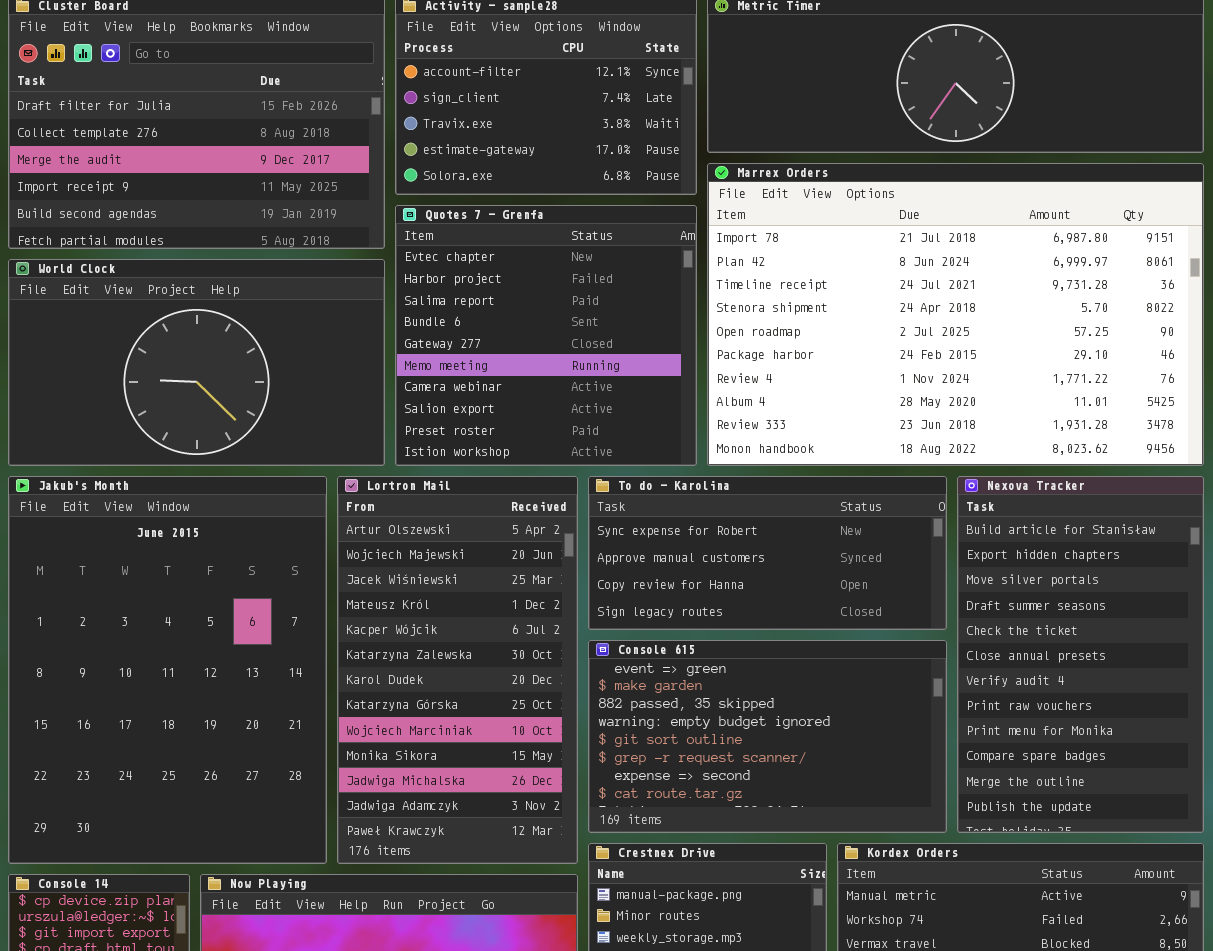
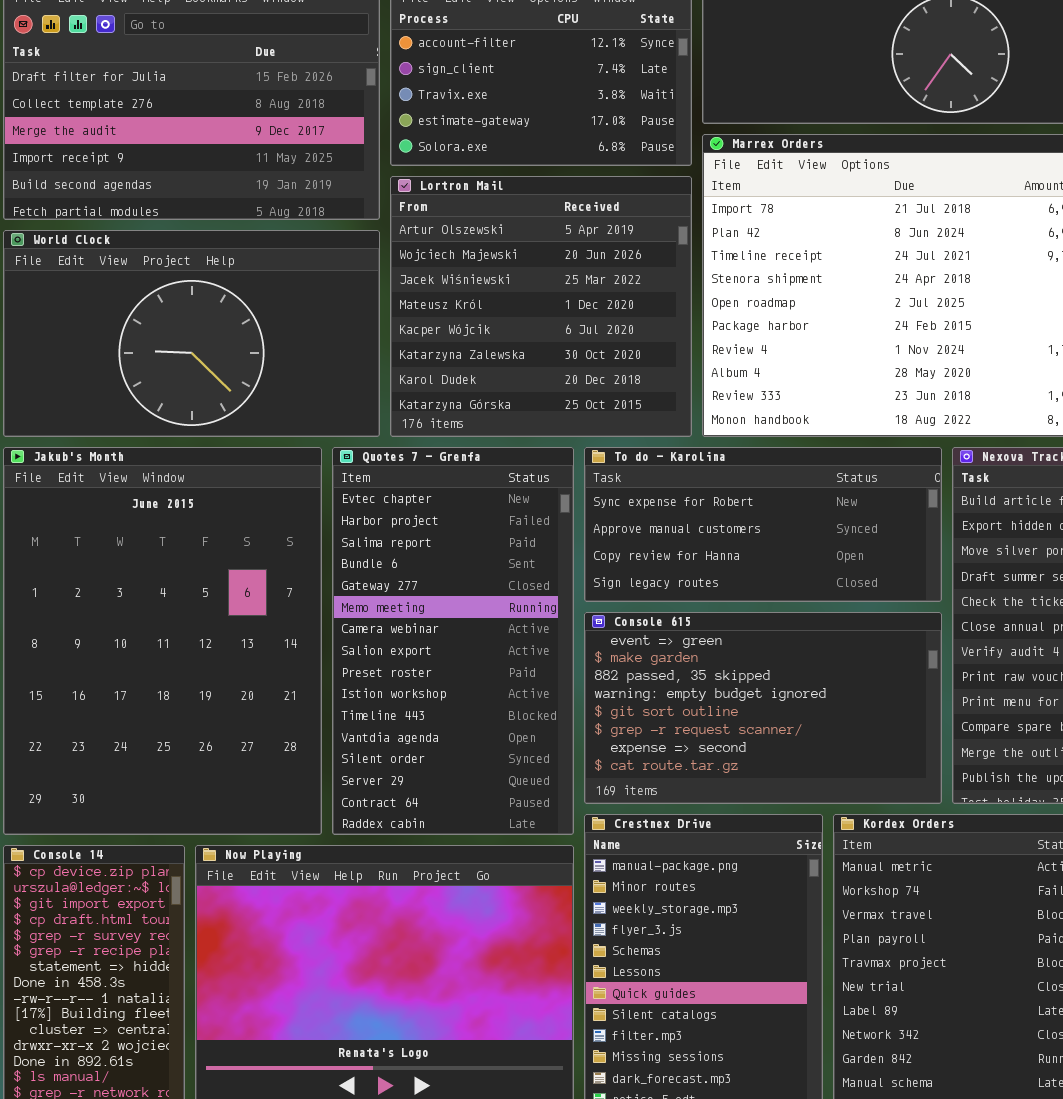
Quotes 7 - Grenfa: [395,205,697,466] -> [332,447,574,835], moved, resized
Lortron Mail: [337,476,578,864] -> [390,176,692,437], moved, resized

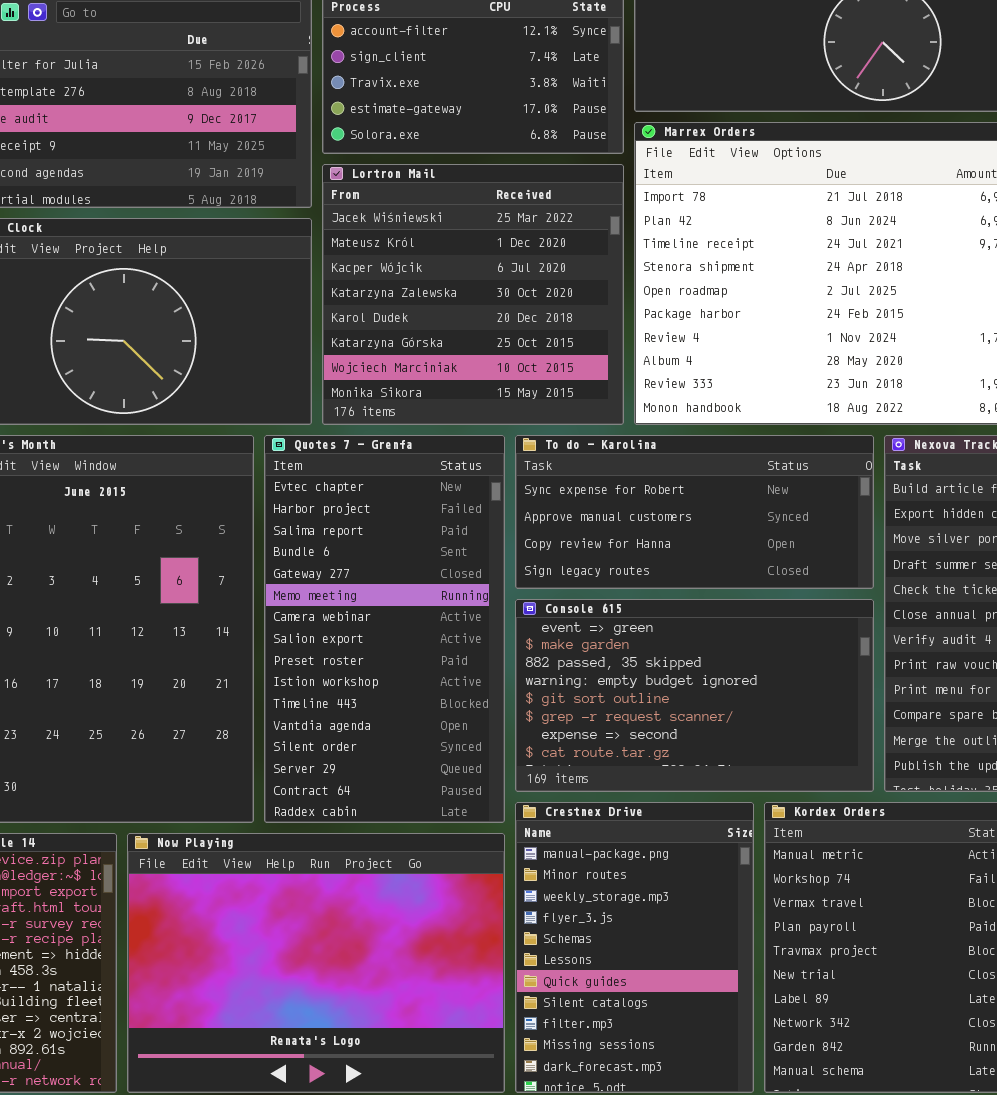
Lortron Mail: [390,176,692,437] -> [322,164,624,425], scrolled down 2 rows

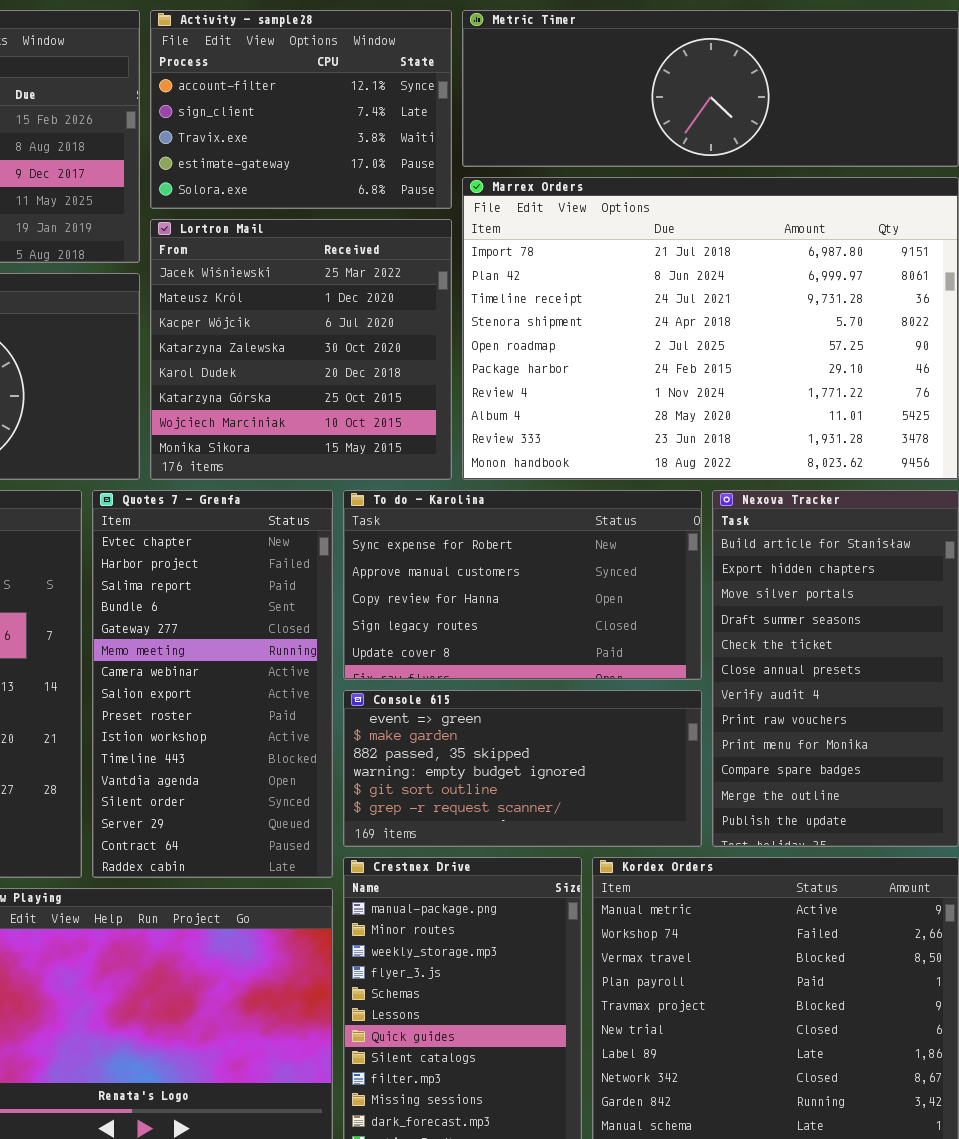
To do - Karolina: [515,435,874,589] -> [343,490,702,680], resized
Console 615: [515,599,874,792] -> [343,690,702,847], resized

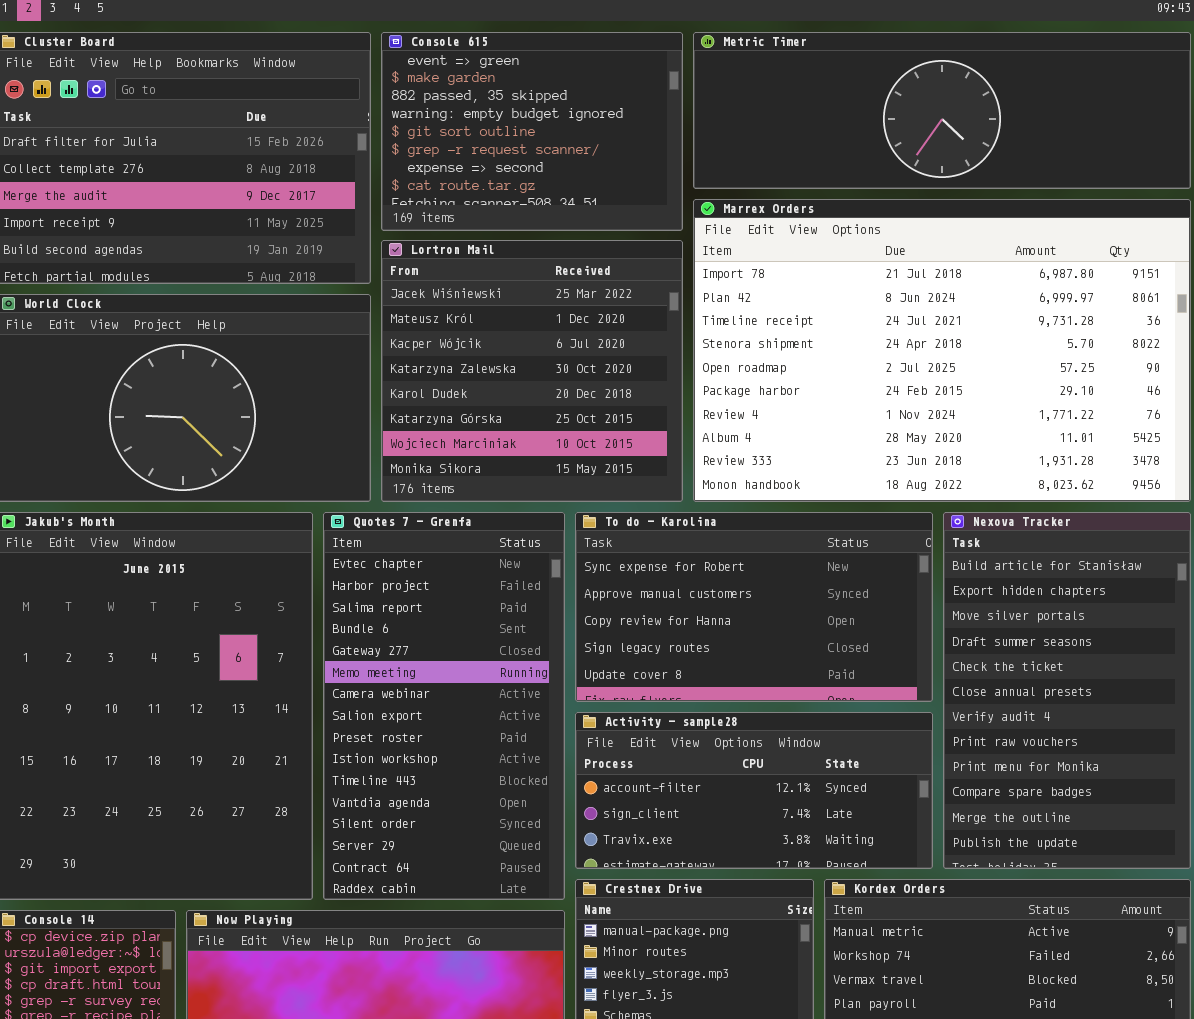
Activity - sample28: [150,10,452,209] -> [575,712,933,869], moved, resized
Console 615: [343,690,702,847] -> [381,32,683,231], moved, resized

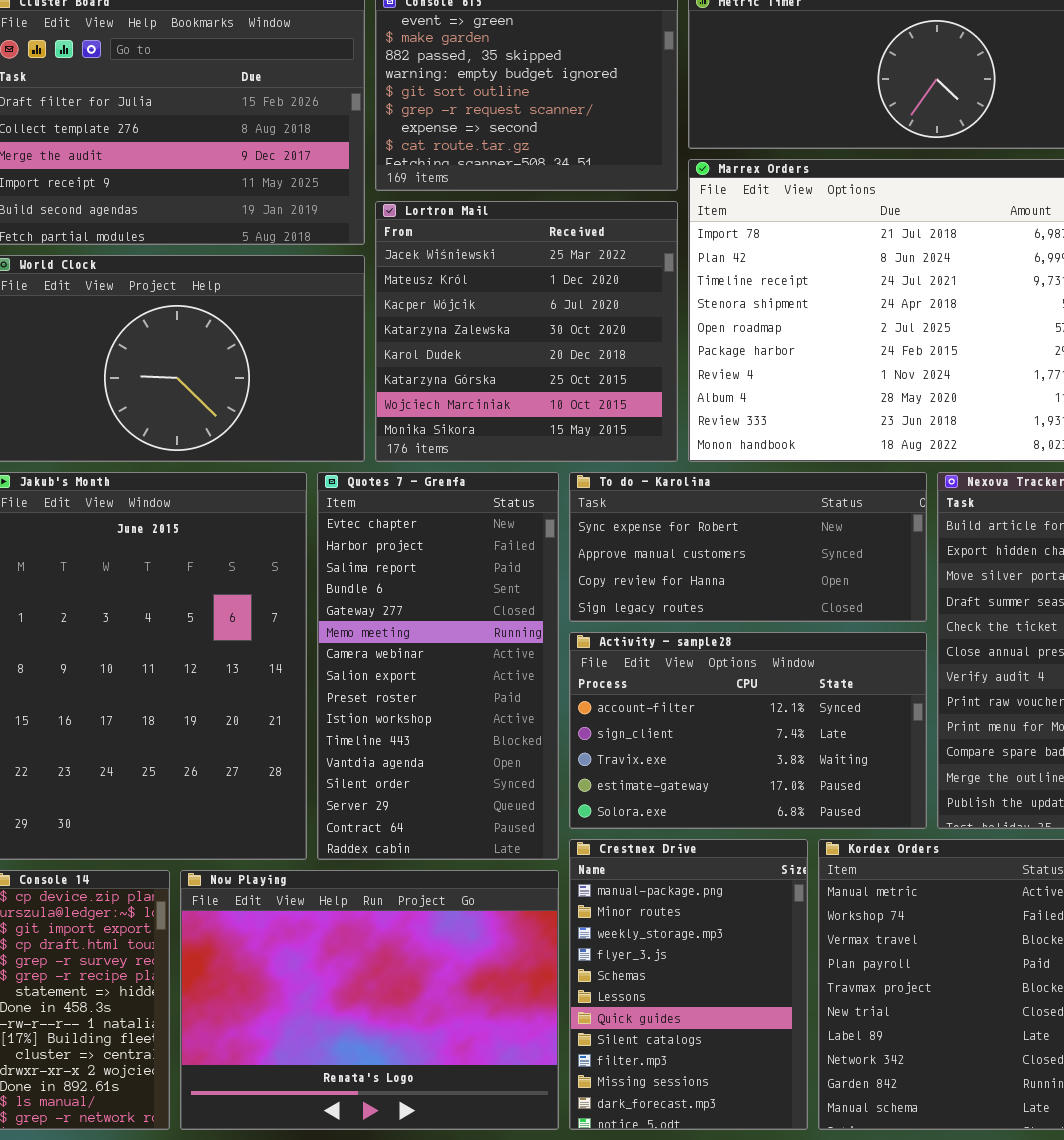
To do - Karolina: [575,512,933,702] -> [569,472,927,622], resized
Activity - sample28: [575,712,933,869] -> [569,632,927,829], resized

